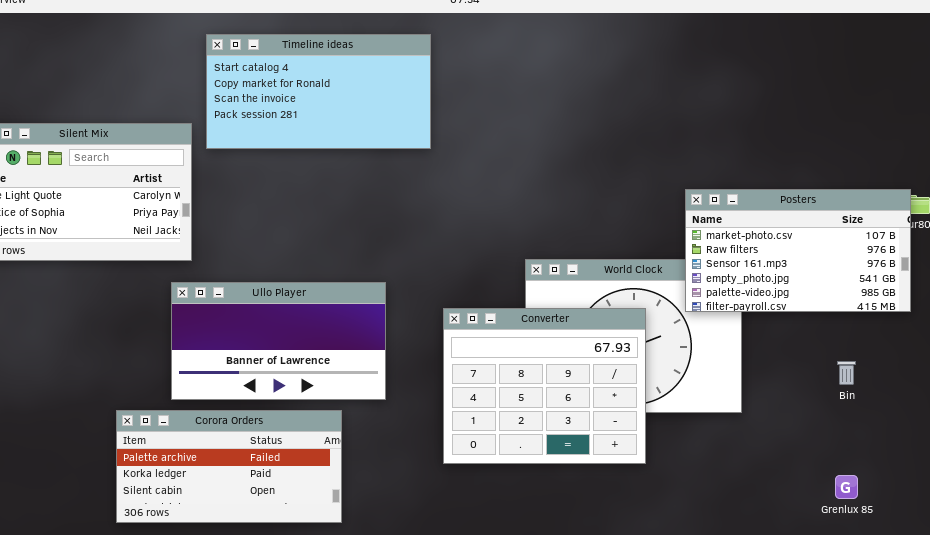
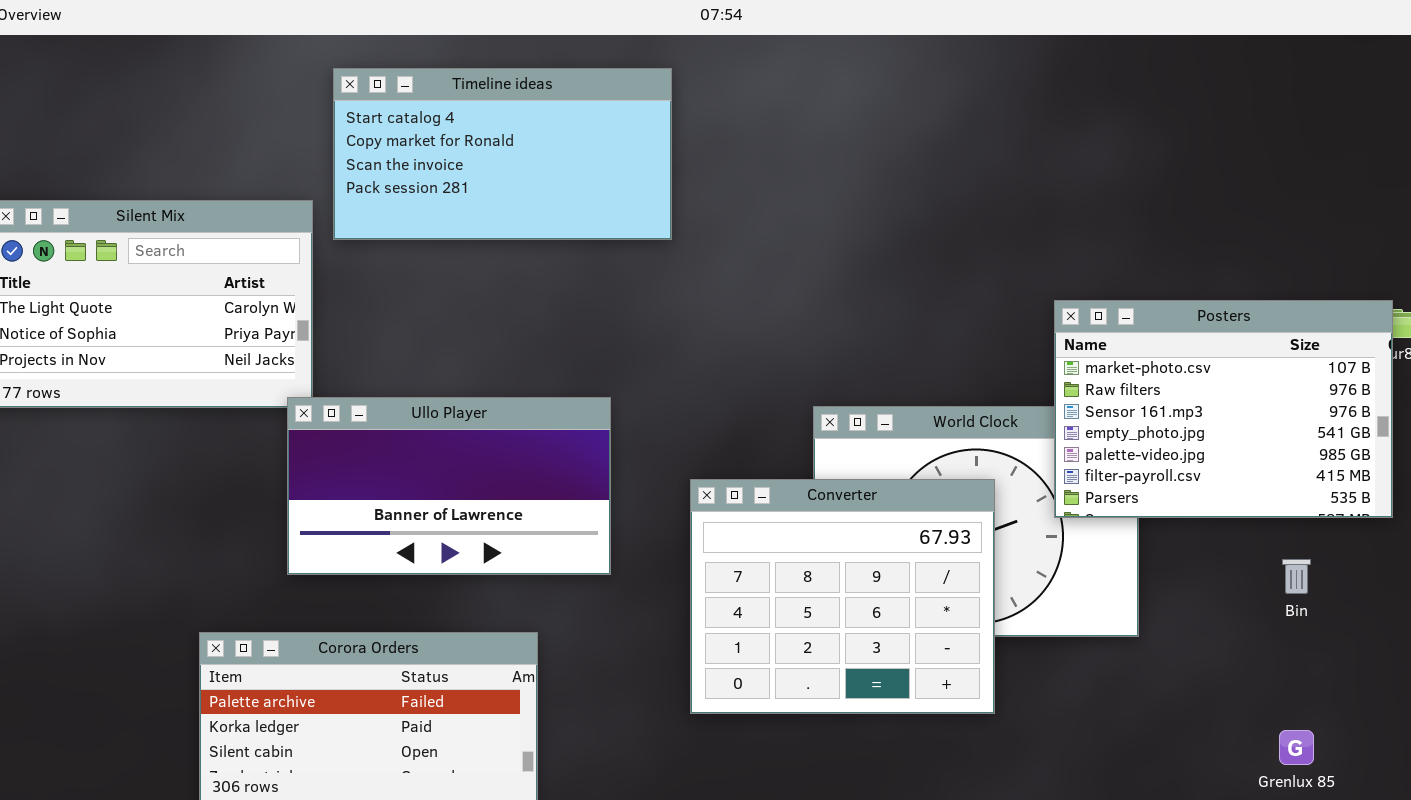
Posters: [685,189,911,312] -> [1054,300,1393,518], resized
Ullo Player: [171,282,386,400] -> [287,397,611,575], moved

